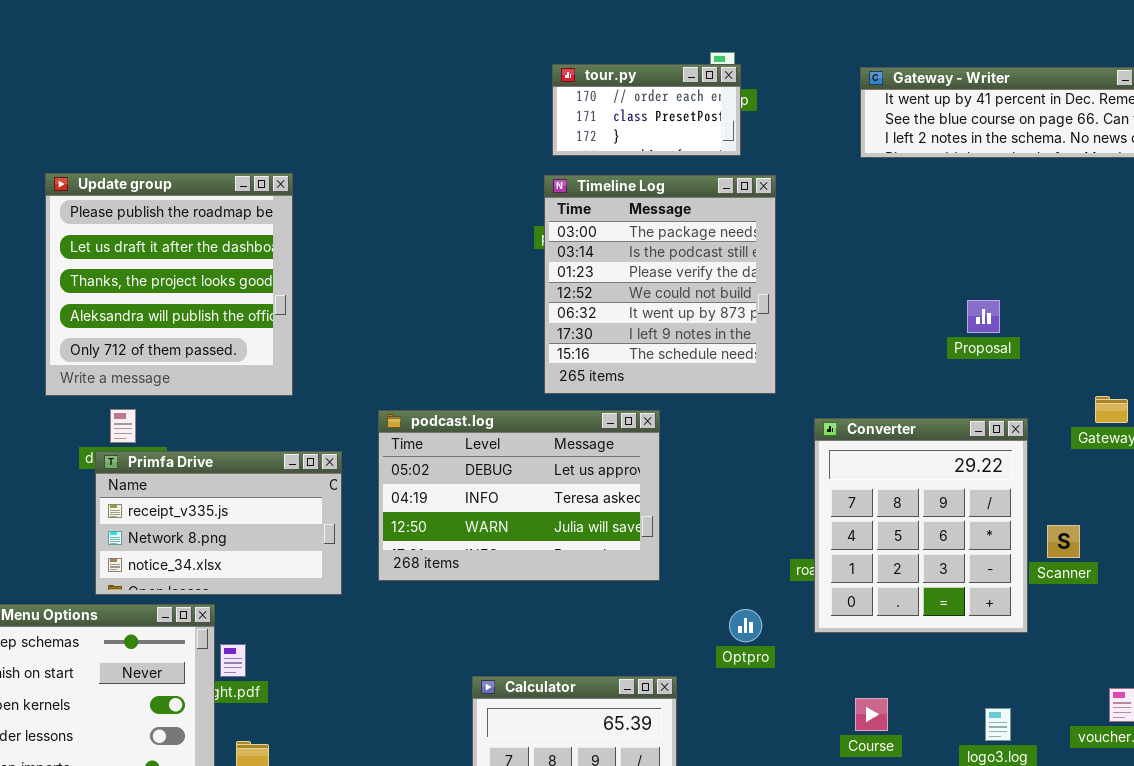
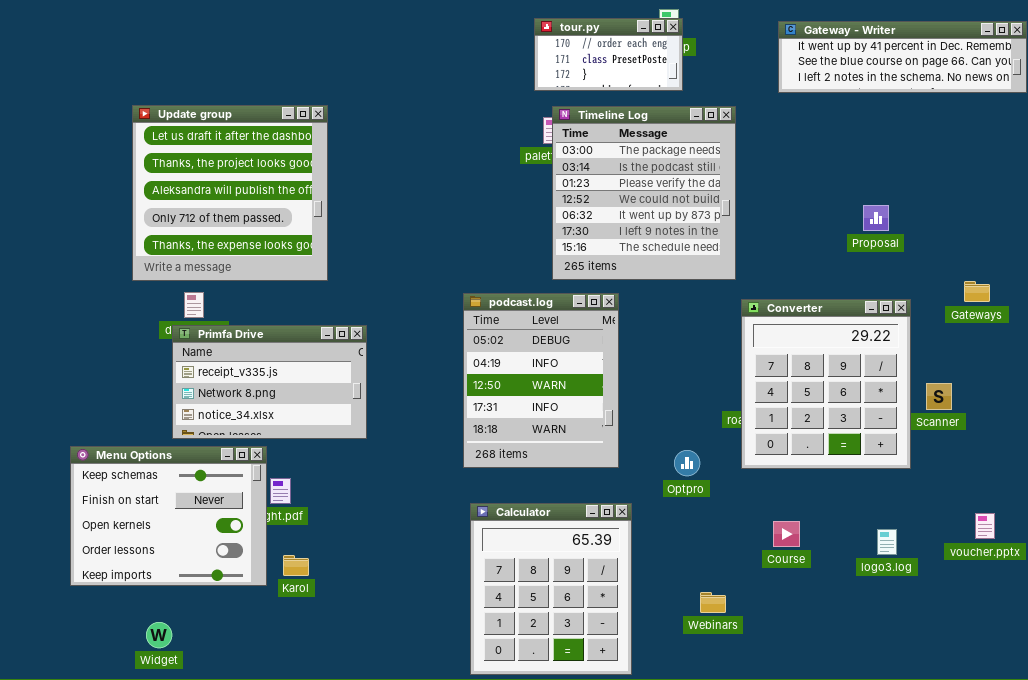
Update group: [45,173,293,396] -> [132,105,328,281], scrolled down 1 row
Timeline Log: [544,175,776,394] -> [552,106,736,280], moved
podcast.log: [378,410,660,581] -> [463,293,619,468], resized

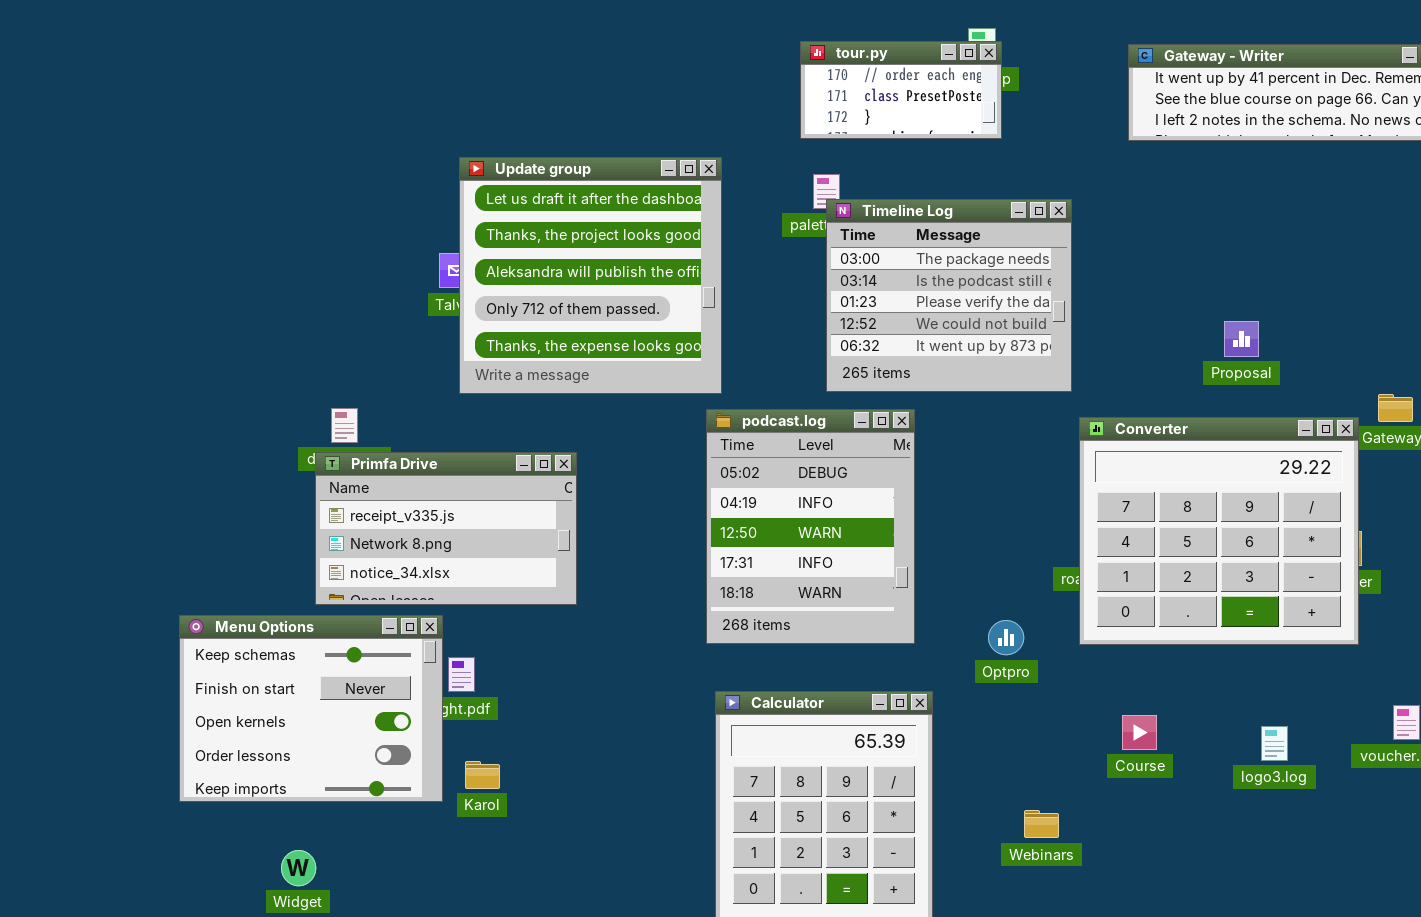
Update group: [132,105,328,281] -> [459,157,722,394], moved
Timeline Log: [552,106,736,280] -> [826,199,1072,392], resized
Proposal: [863,205,889,231] -> [1224,321,1259,357], moved
Converter: [741,299,911,469] -> [1079,417,1359,645], resized

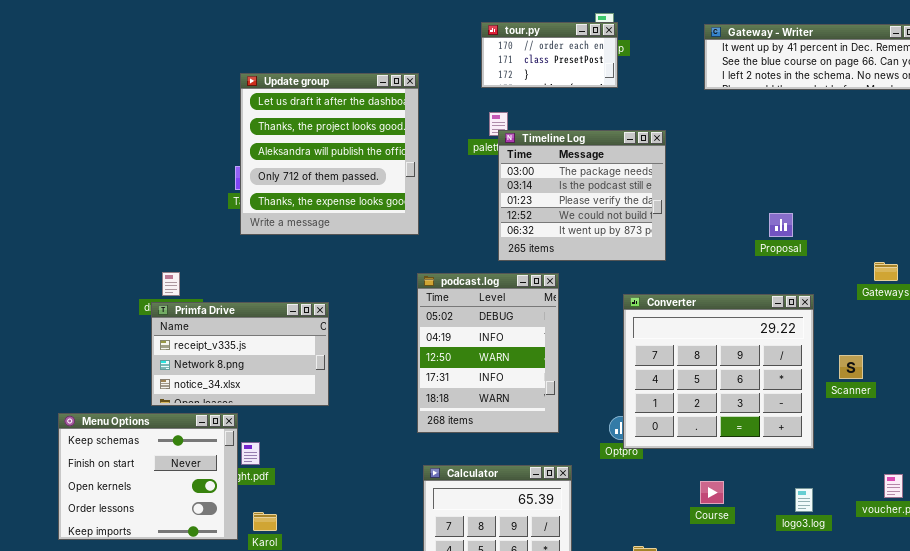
Update group: [459,157,722,394] -> [240,73,419,235], moved
Converter: [1079,417,1359,645] -> [623,294,814,449], moved

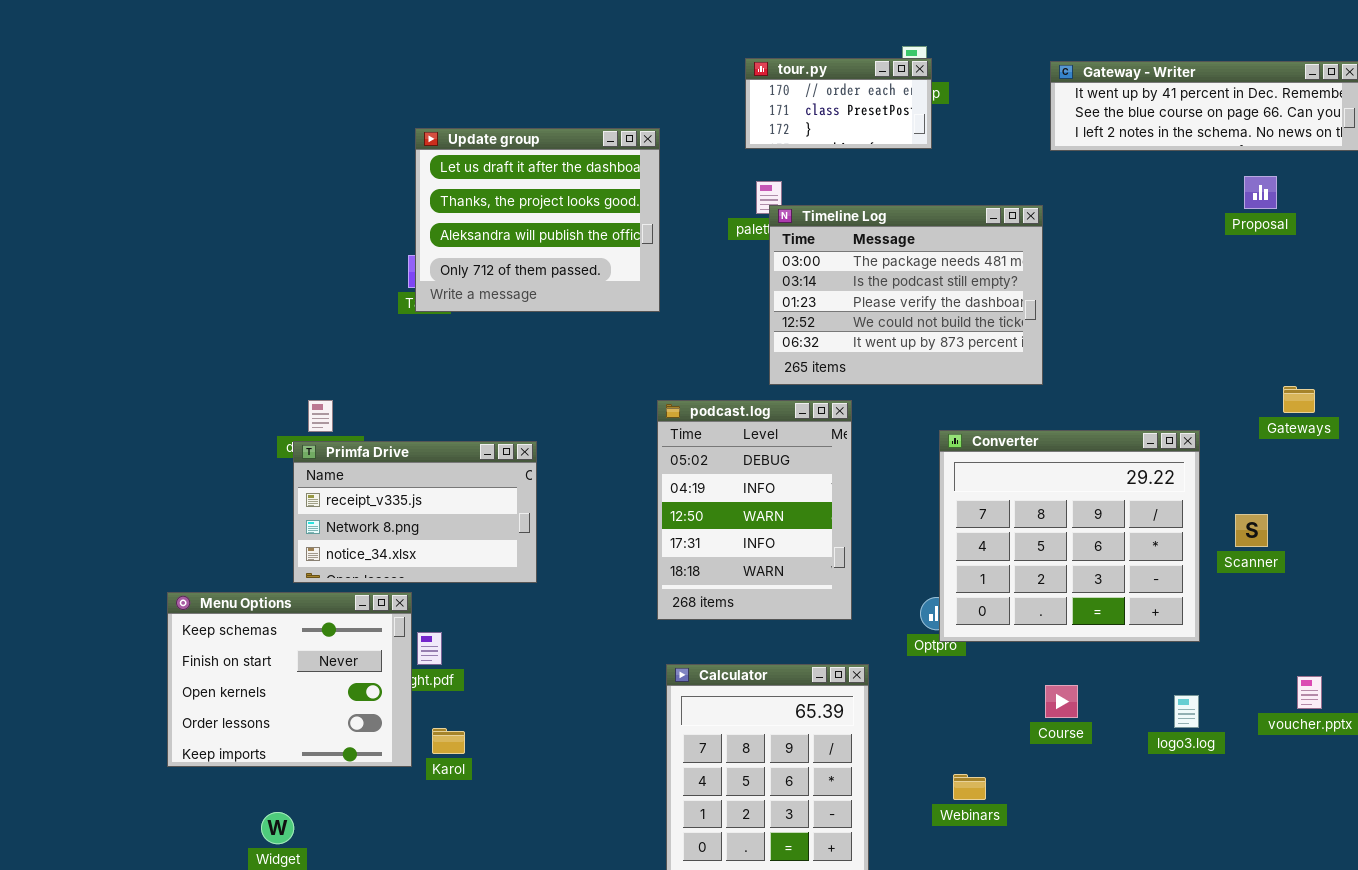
Update group: [240,73,419,235] -> [415,128,660,312], resized
Timeline Log: [498,130,666,261] -> [769,205,1043,385], resized
Proposal: [769,213,793,237] -> [1244,176,1277,209], moved

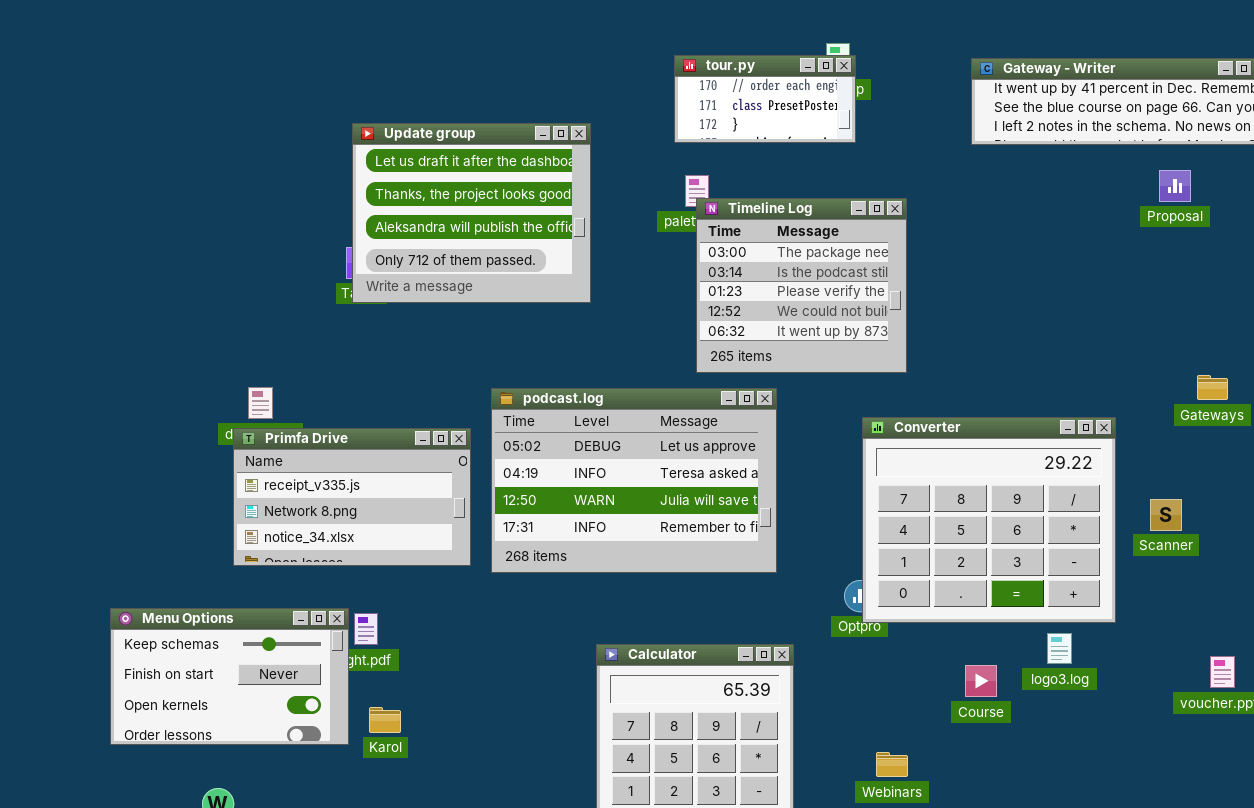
Timeline Log: [769,205,1043,385] -> [696,198,907,373], resized
podcast.log: [657,400,852,620] -> [491,388,777,573], resized
Menu Options: [167,592,412,767] -> [110,608,349,745], resized
logo3.log: [1174,695,1199,728] -> [1047,633,1072,664], moved

